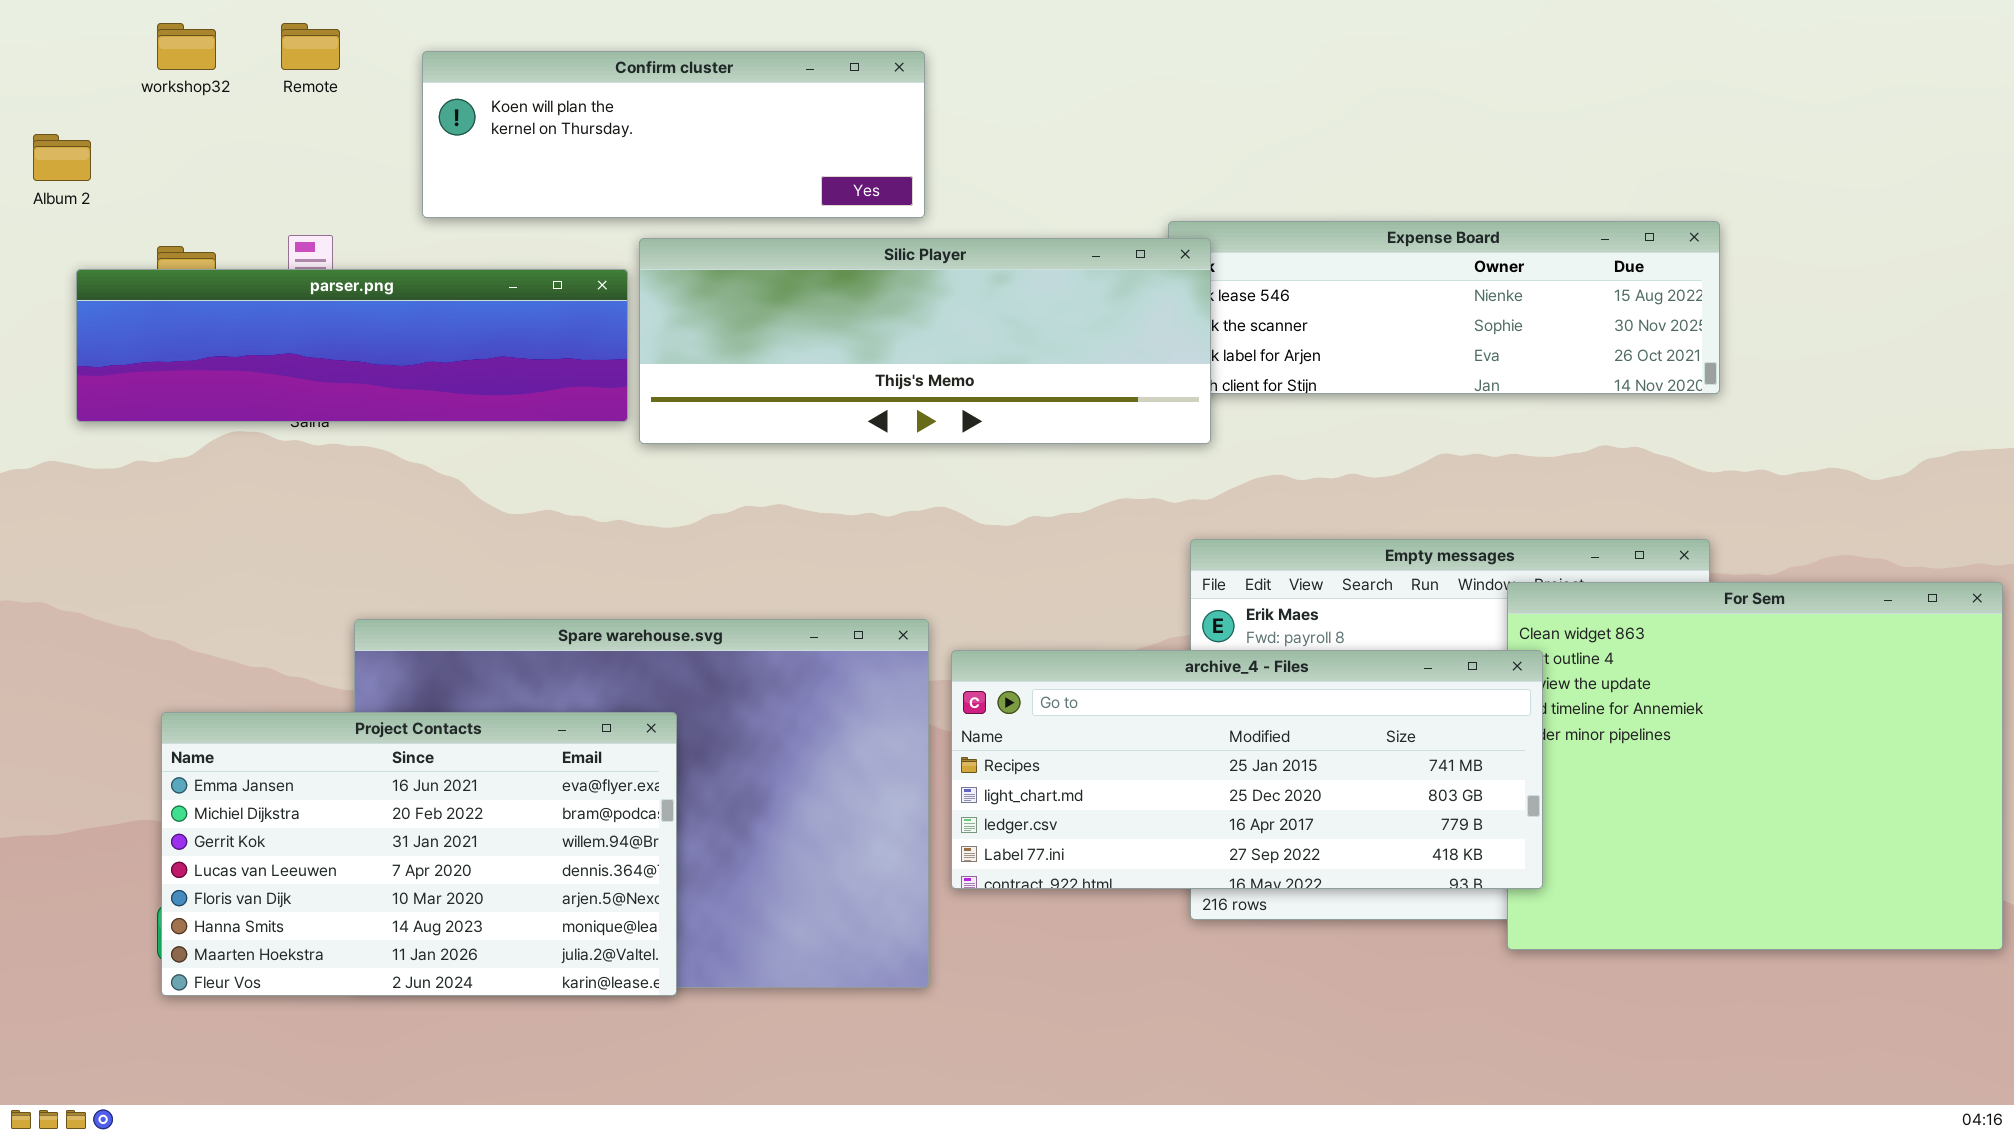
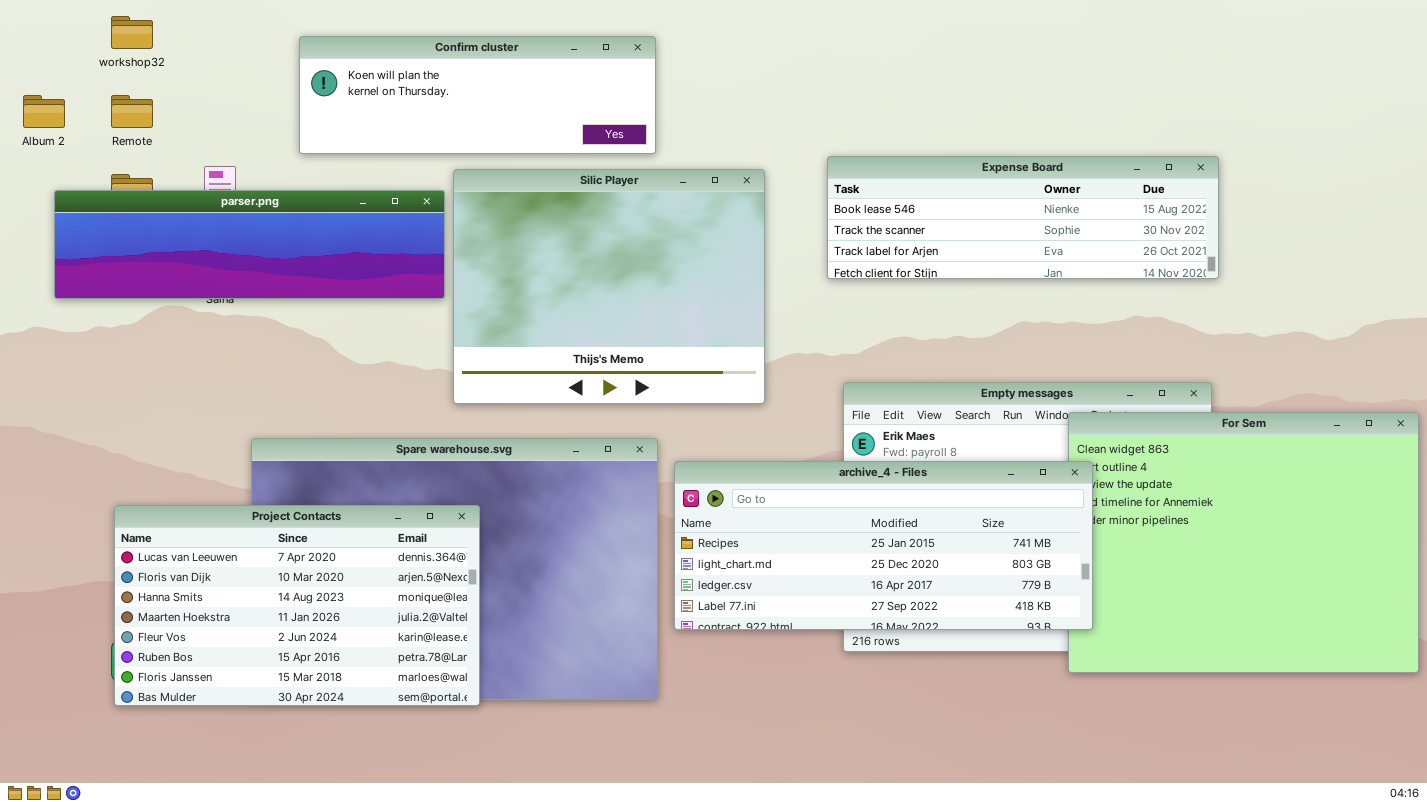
Remote: [281,23,340,70] -> [111,95,153,128], moved
Silic Player: [639,238,1211,444] -> [453,169,765,404], resized
Project Contacts: [161,712,677,996] -> [114,505,480,706], scrolled down 3 rows

